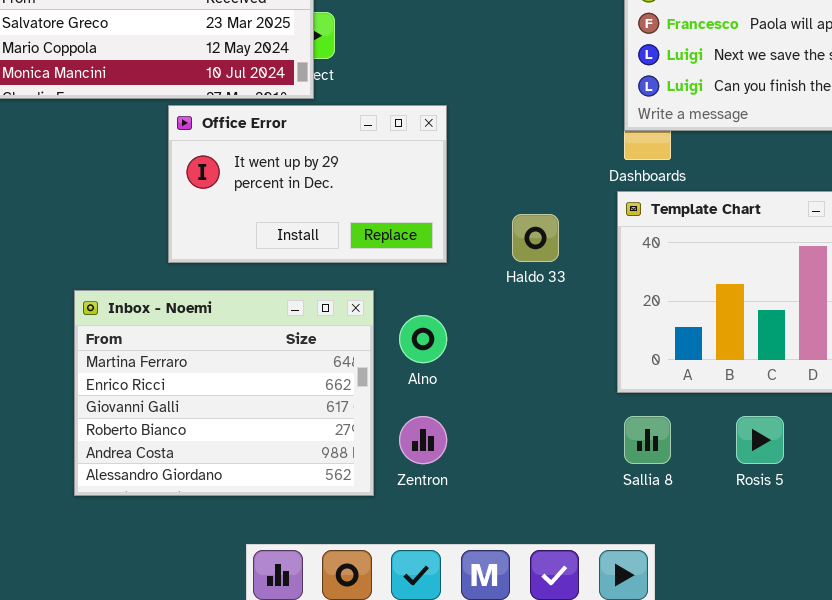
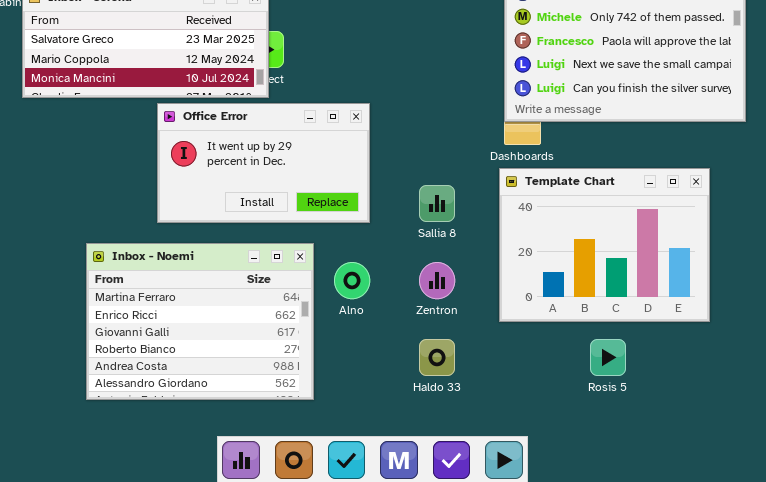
Haldo 33: [512,214,559,262] -> [419,339,455,376], moved
Zentron: [399,416,447,464] -> [419,262,455,299], moved
Sallia 8: [624,416,671,464] -> [419,185,455,222], moved

